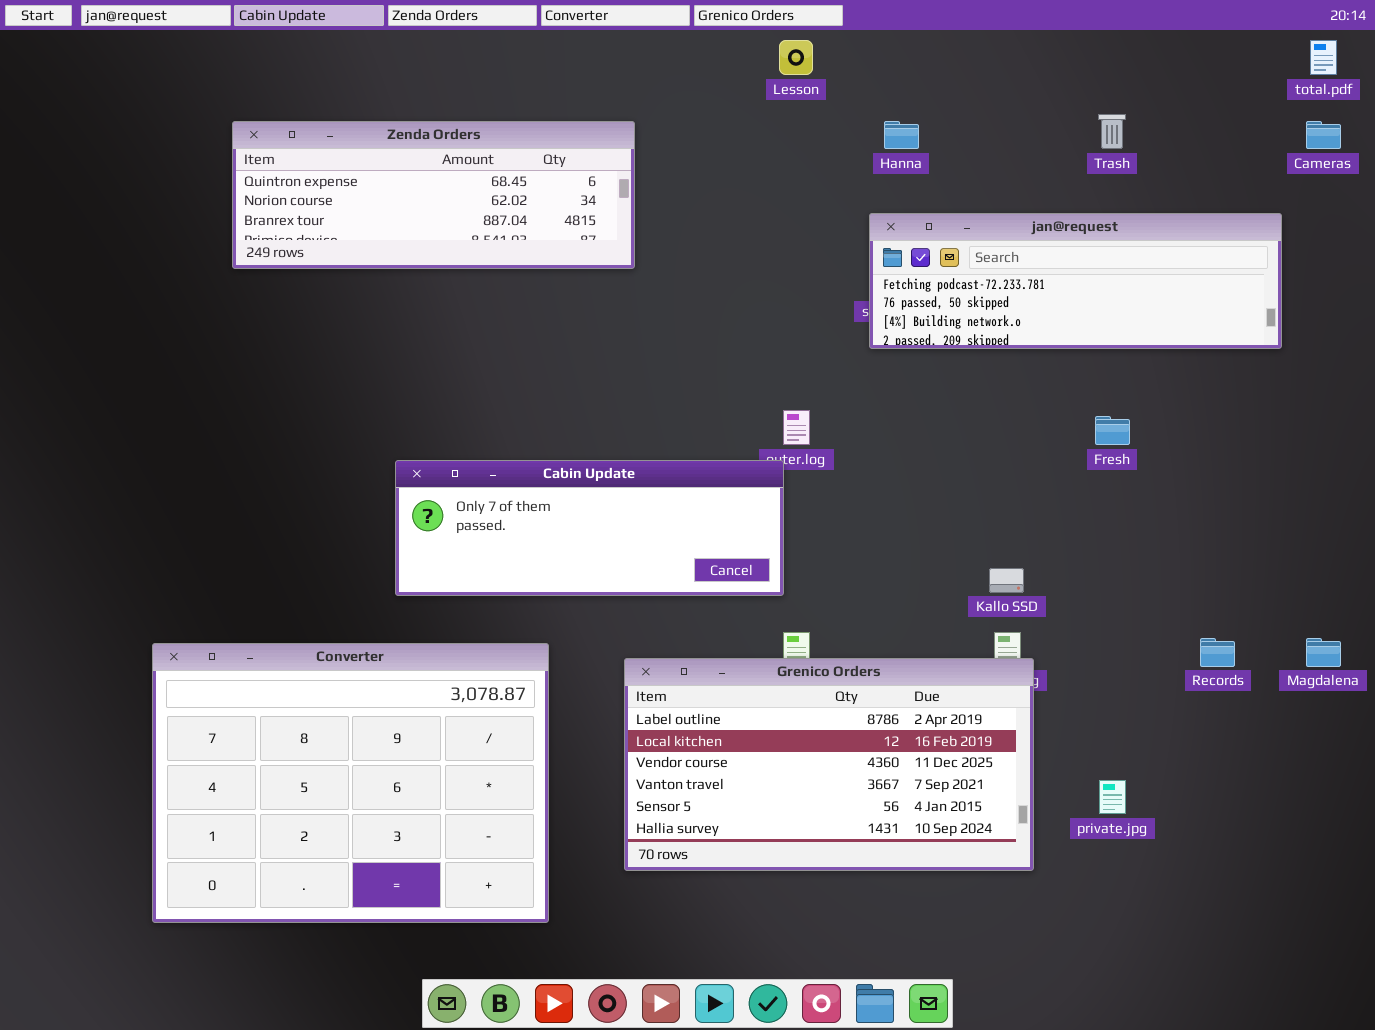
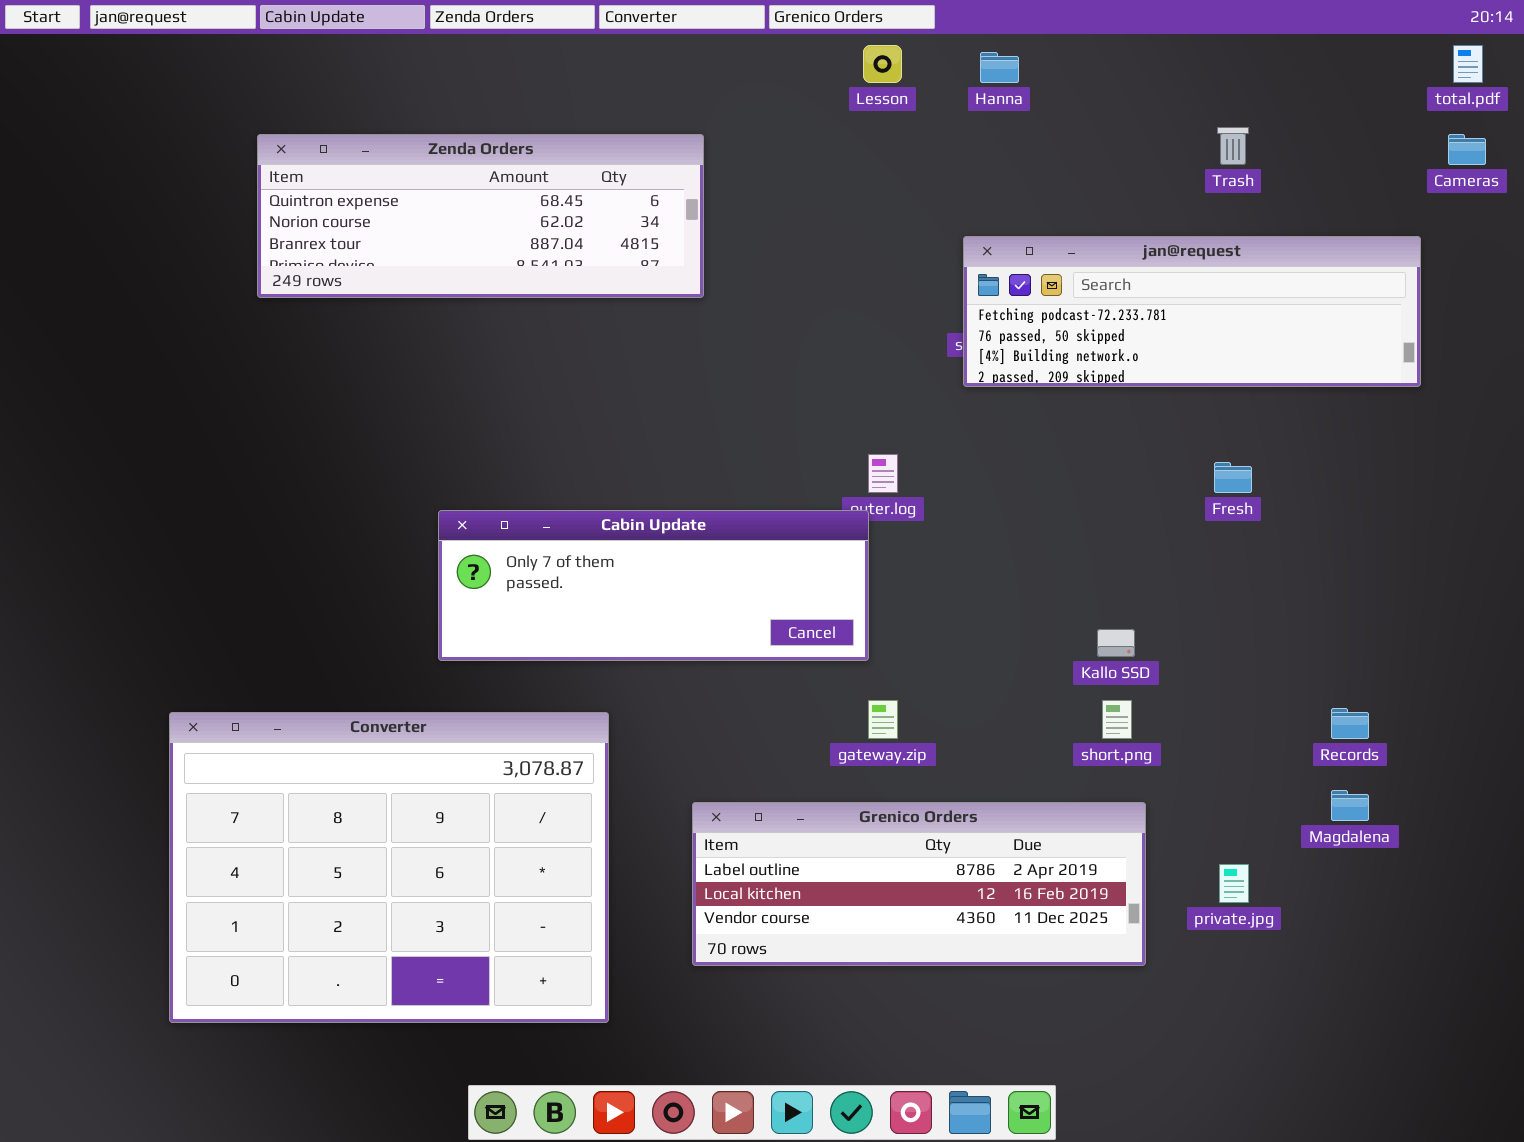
Hanna: [884,121,919,149] -> [980,52,1019,83], moved
Magdalena: [1306,638,1341,667] -> [1331,790,1369,821], moved
Grenico Orders: [624,658,1034,871] -> [692,802,1146,966], resized

